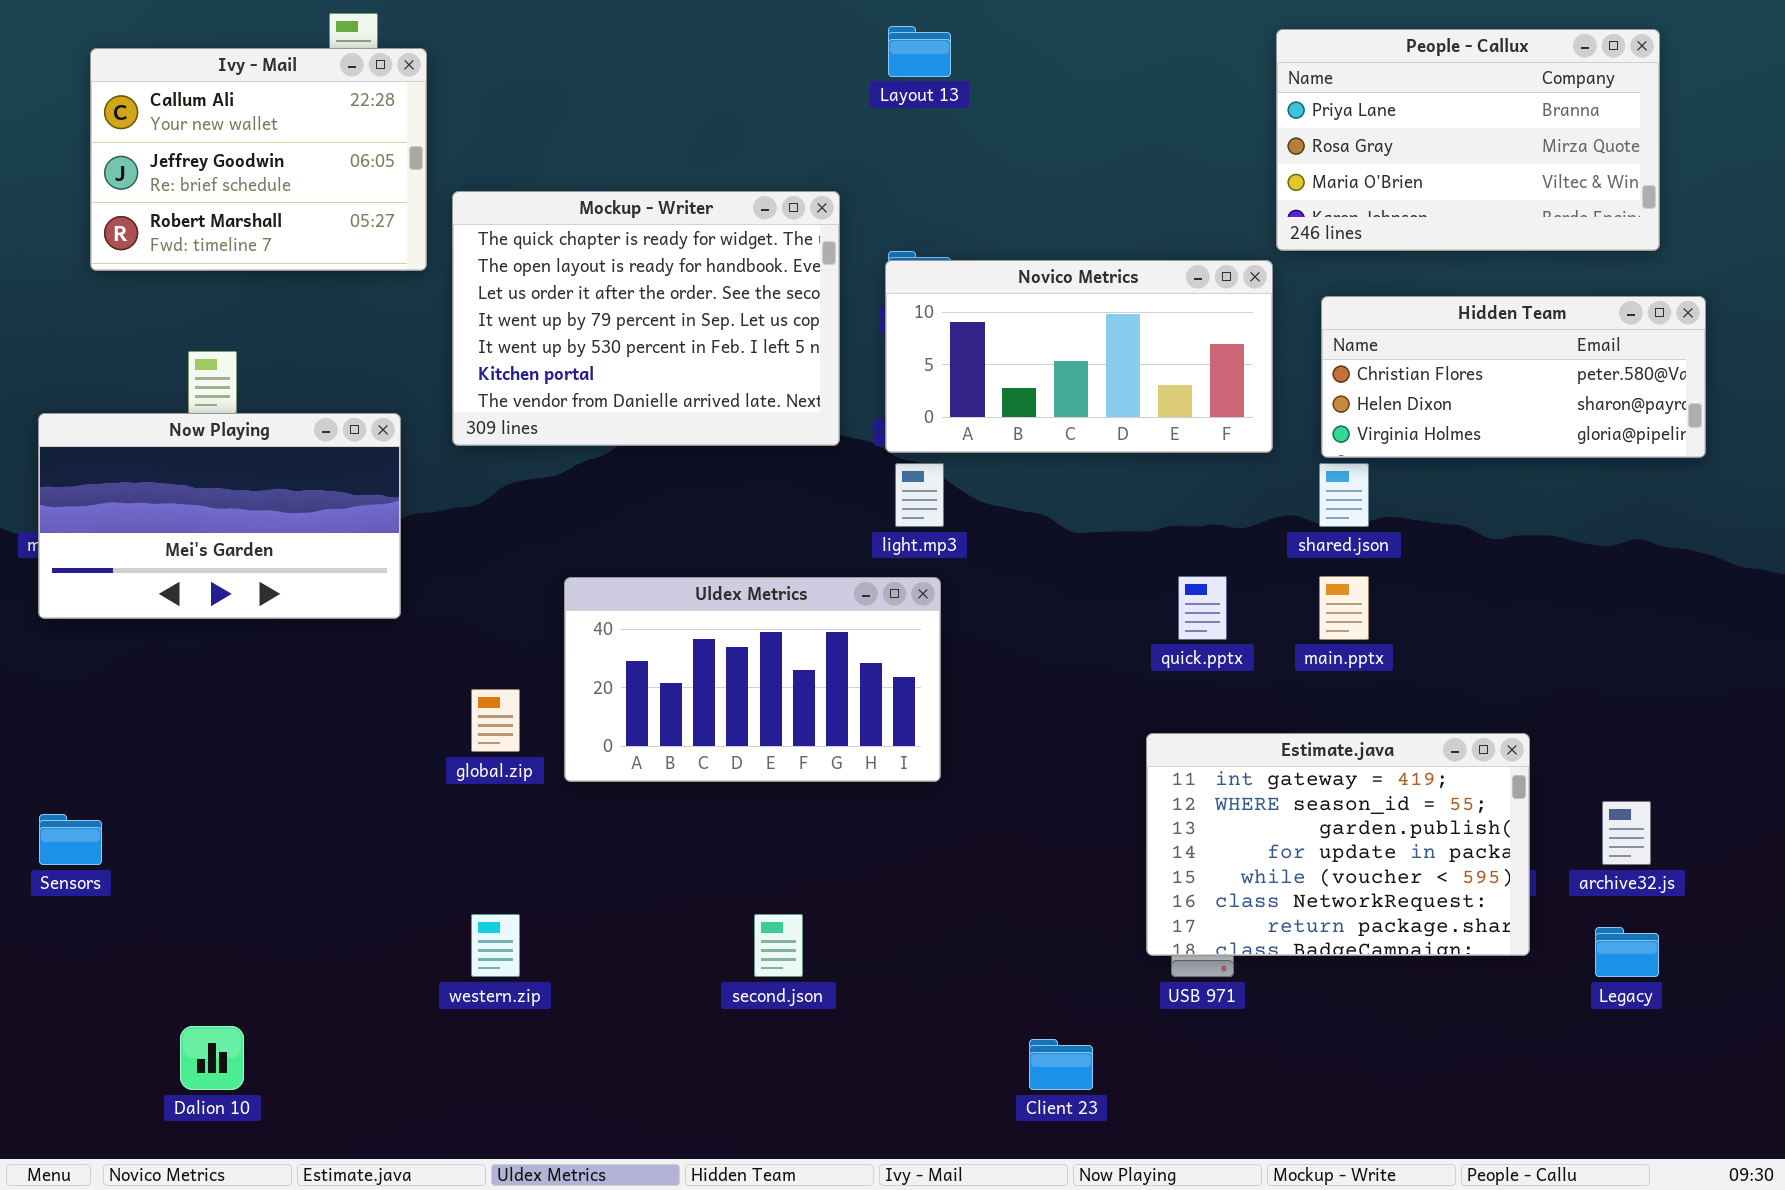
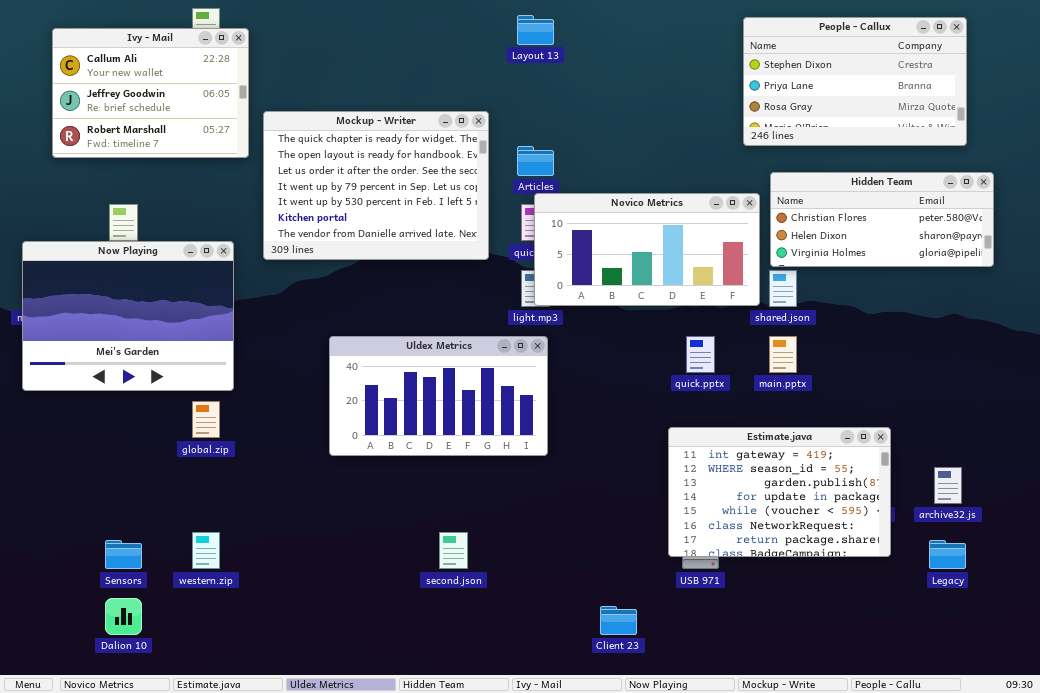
People - Callux: [1276,29,1660,251] -> [743,17,967,146], scrolled up 1 row
Novico Metrics: [885,260,1273,453] -> [534,193,760,306], moved
Now Playing: [38,413,401,619] -> [22,241,234,391], resized
global.zip: [471,689,520,752] -> [192,401,220,438], moved
Sensors: [39,814,102,865] -> [105,540,142,569], moved
western.zip: [471,914,520,977] -> [192,532,220,569], moved

